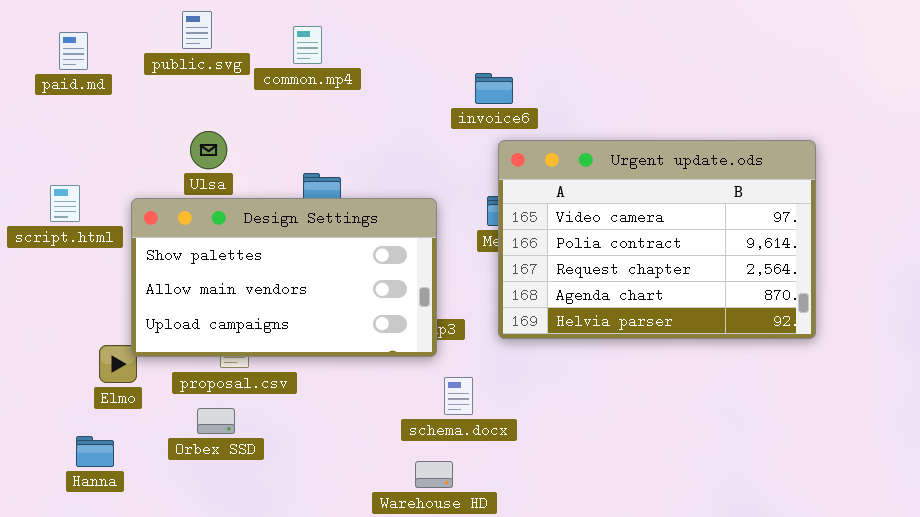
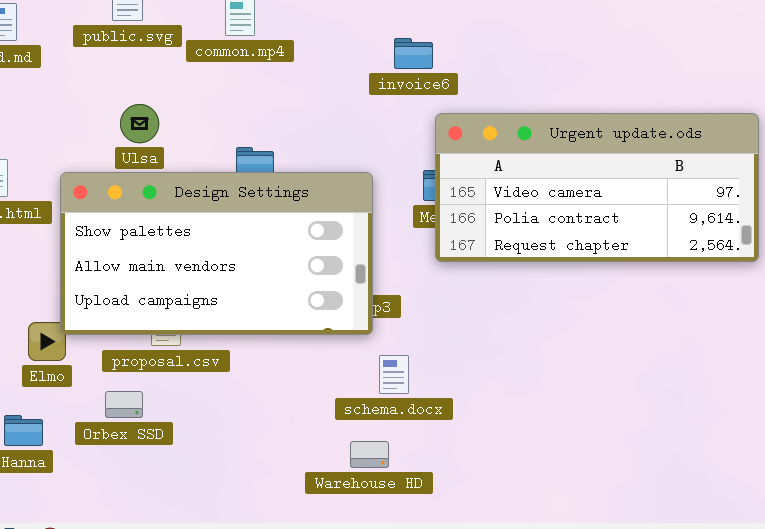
invoice6: [475,73,513,104] -> [394,38,433,69], moved
Urgent update.ods: [498,140,816,339] -> [435,113,759,262], resized
Orbex SSD: [197,408,235,434] -> [105,391,143,418], moved

